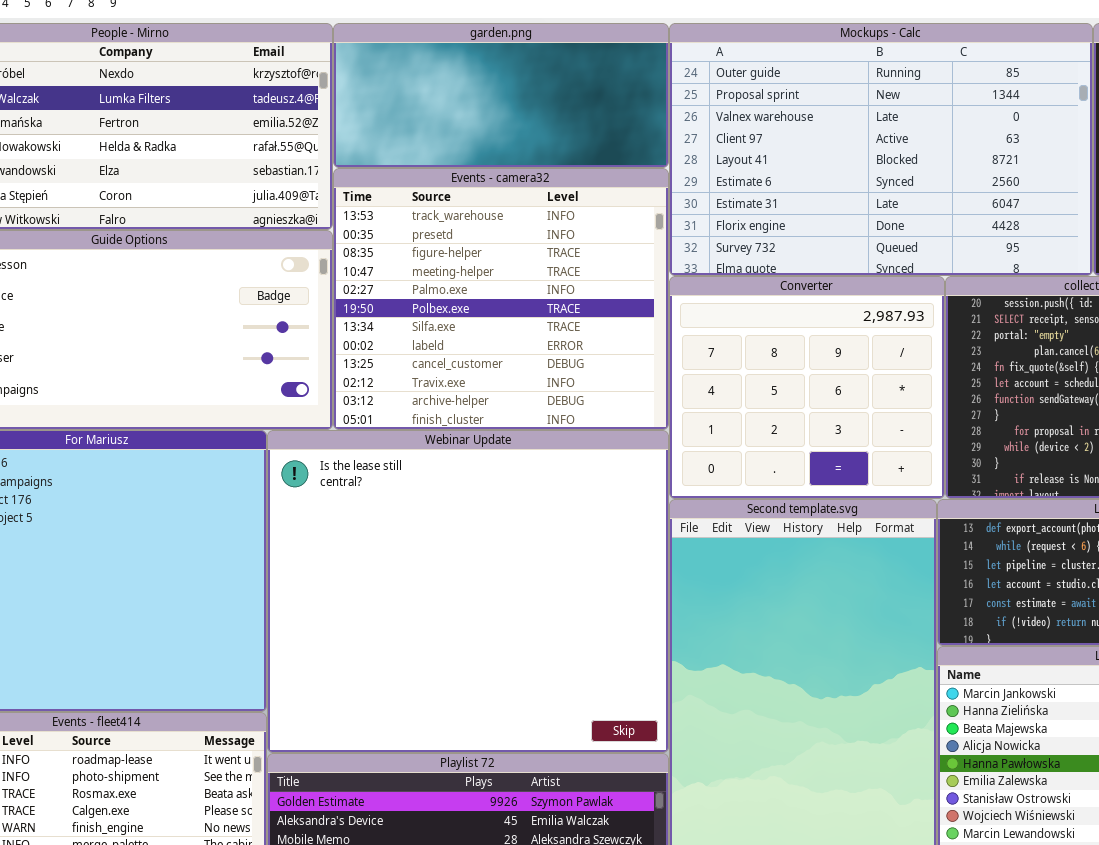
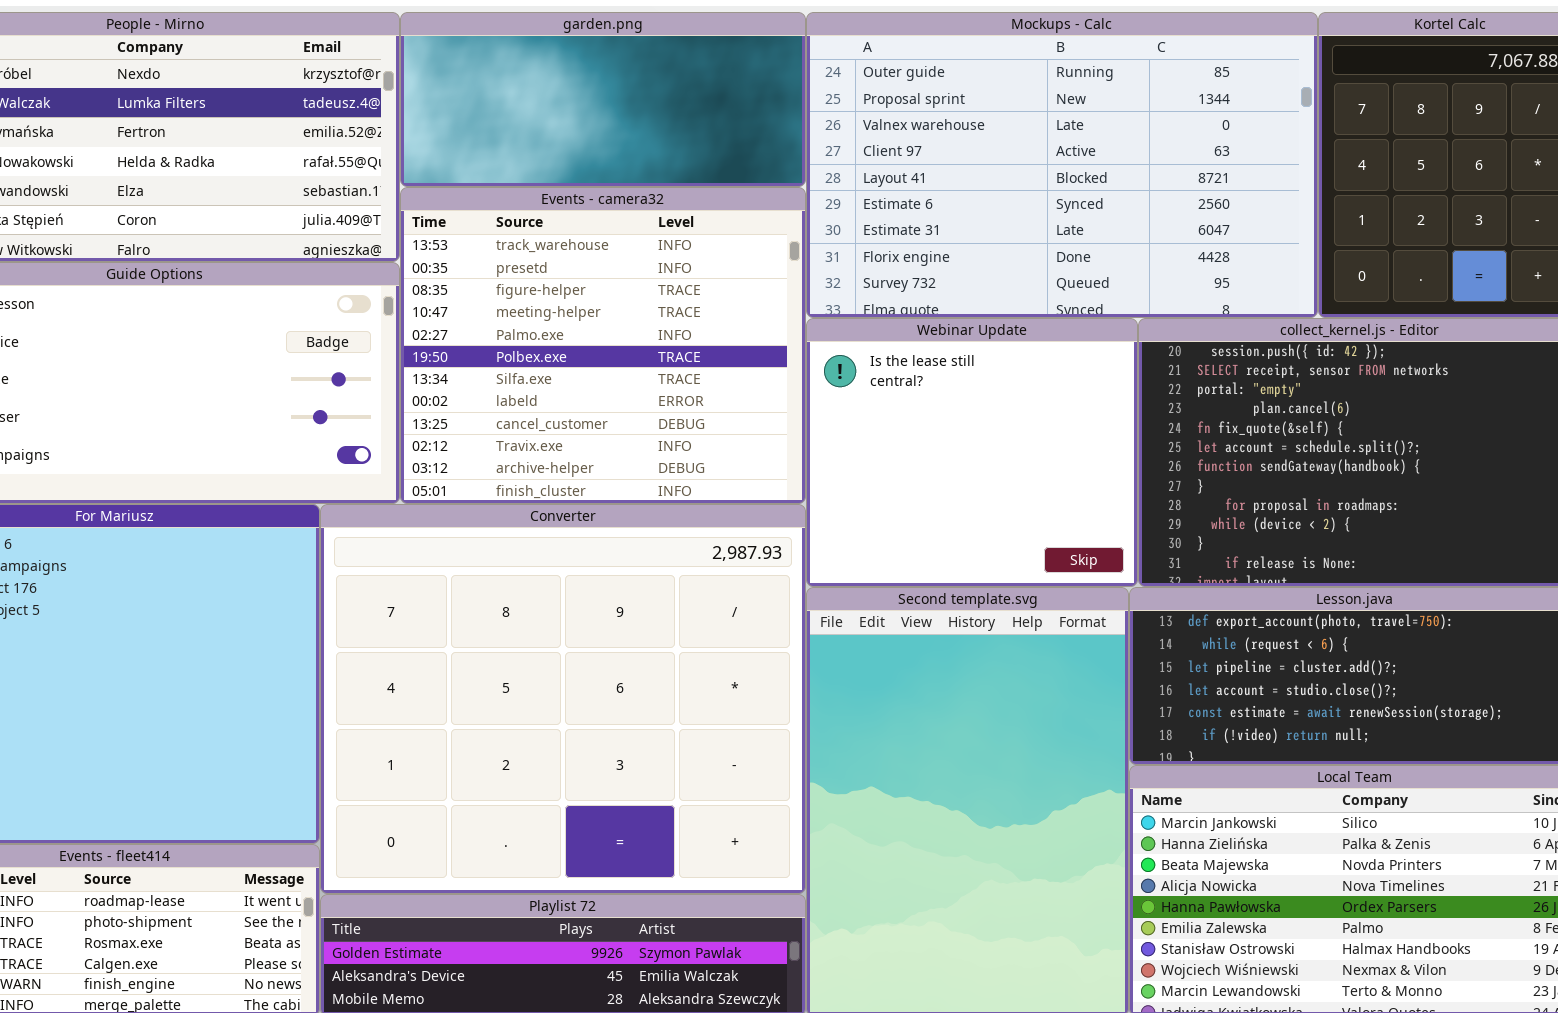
Converter: [669,276,945,499] -> [320,504,806,894], moved, resized
Webinar Update: [267,430,669,753] -> [806,318,1138,587], moved, resized

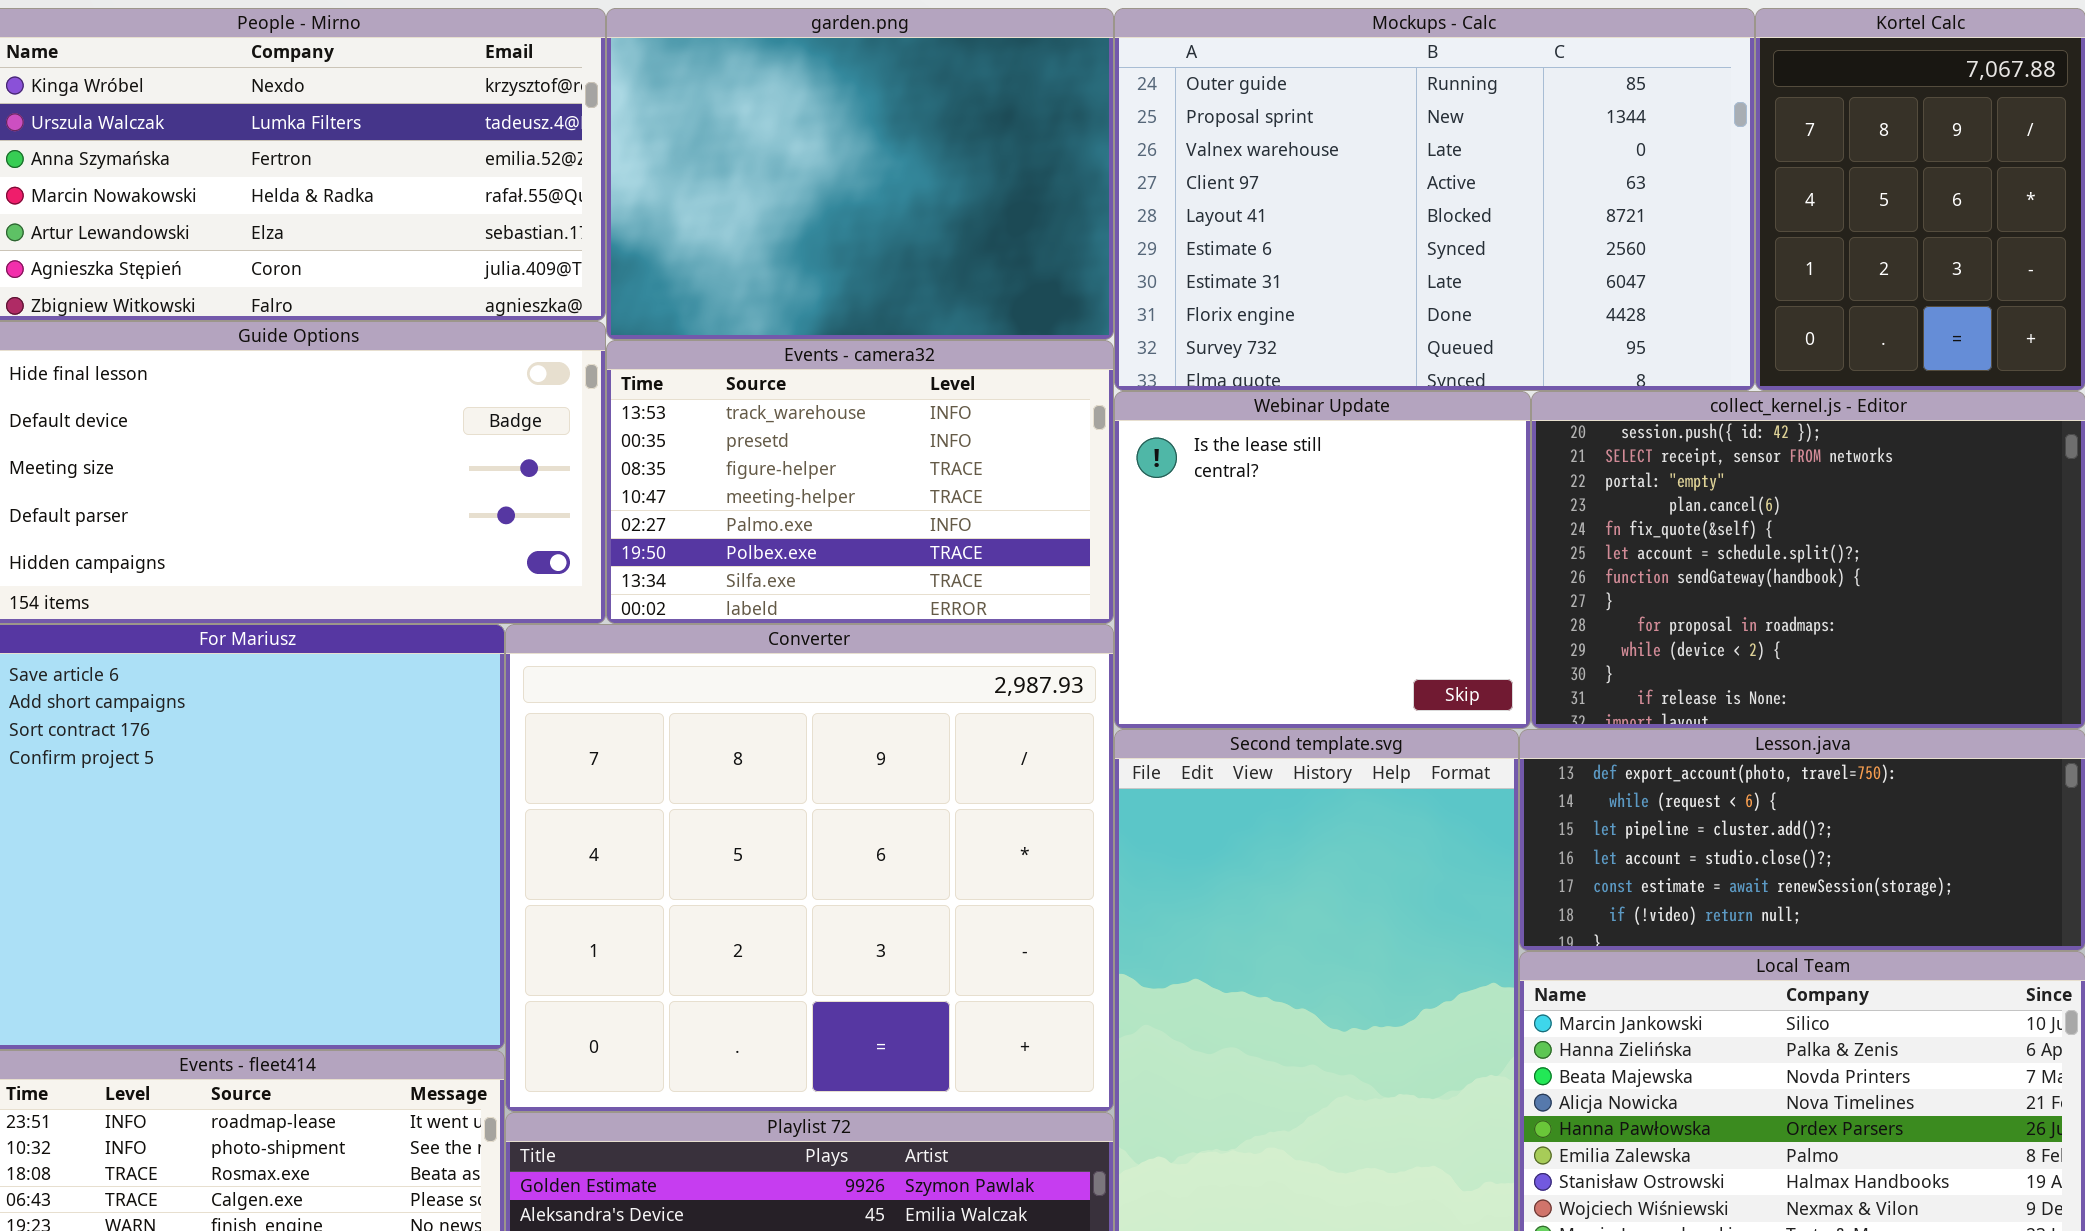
garden.png: [400,12,806,187] -> [606,8,1114,340], resized
Events - camera32: [400,187,806,504] -> [606,340,1114,624], resized

